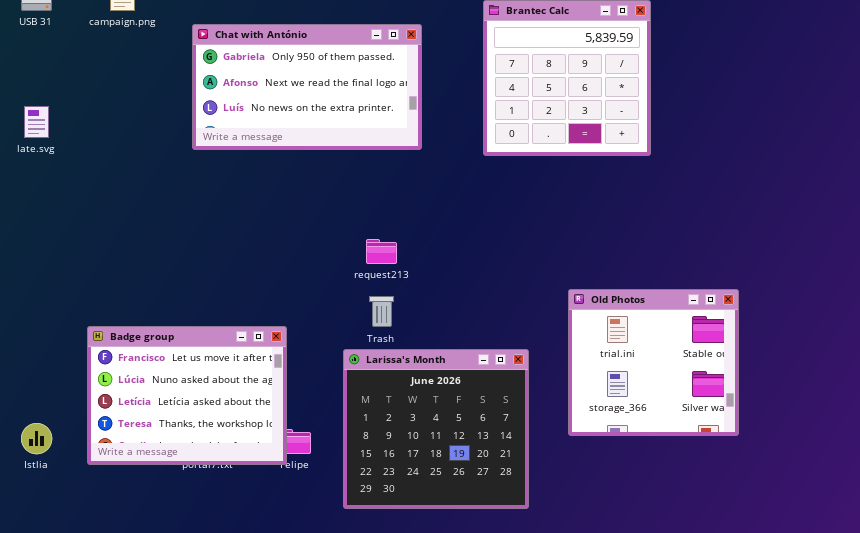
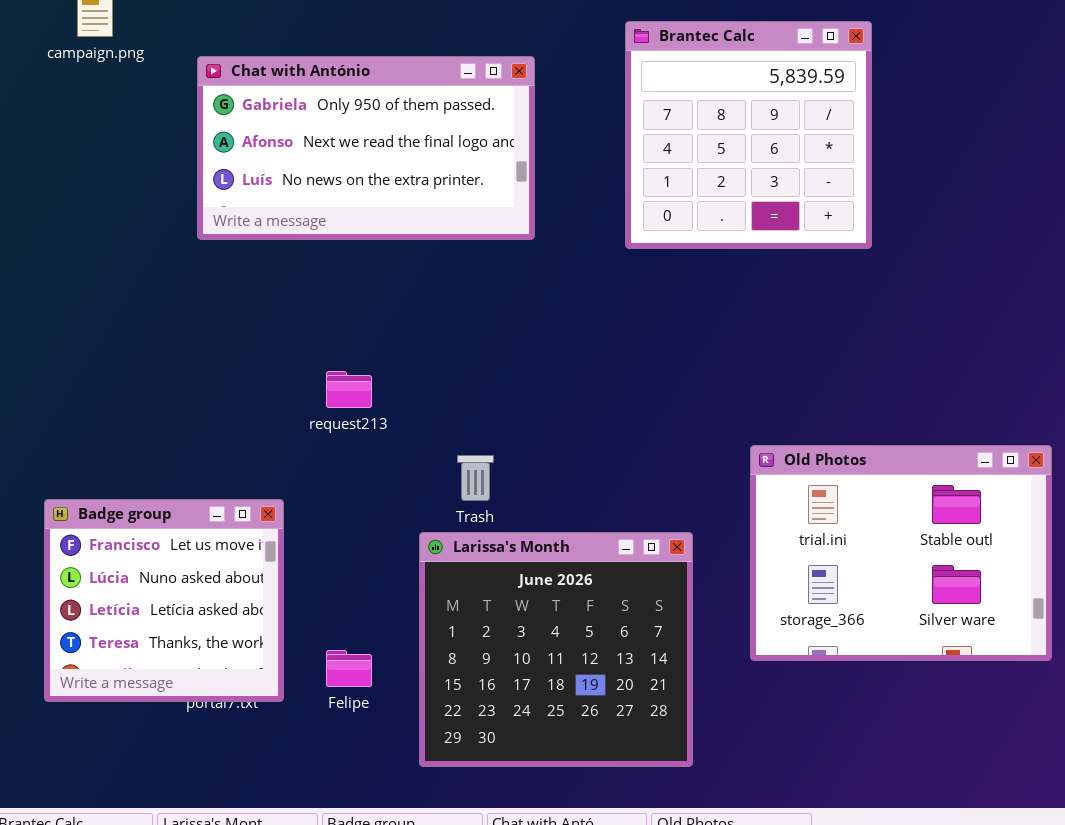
request213: [366,239,397,264] -> [326,371,372,408], moved
Old Photos: [568,289,739,436] -> [750,445,1052,661], resized
Badge group: [87,326,287,465] -> [44,499,284,702], resized

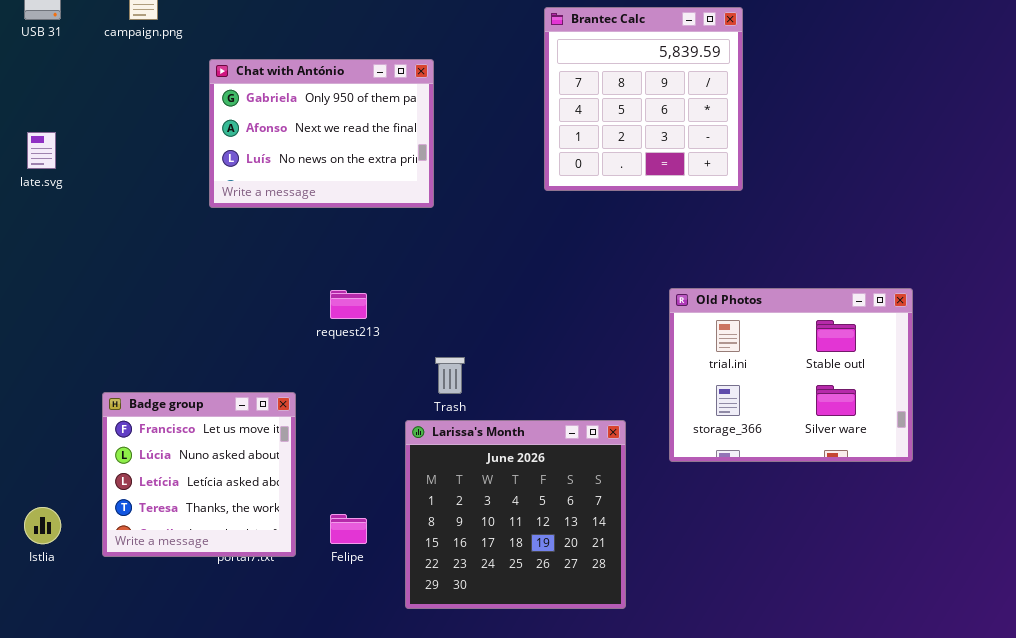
Brantec Calc: [625,21,872,249] -> [544,7,743,191], moved
Chat with António: [197,56,535,240] -> [209,59,434,208], moved, resized
Old Photos: [750,445,1052,661] -> [669,288,913,462], moved

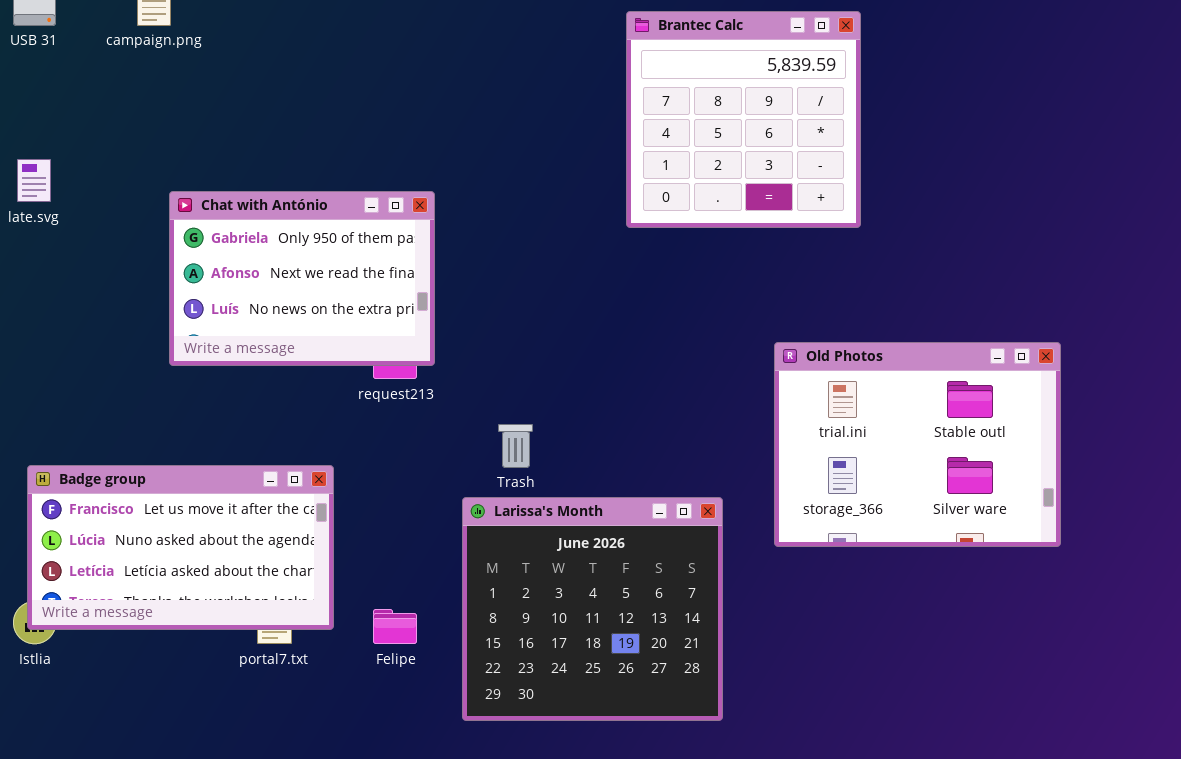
Chat with António: [209,59,434,208] -> [169,191,435,366], moved
Badge group: [102,392,296,557] -> [27,465,334,630], resized

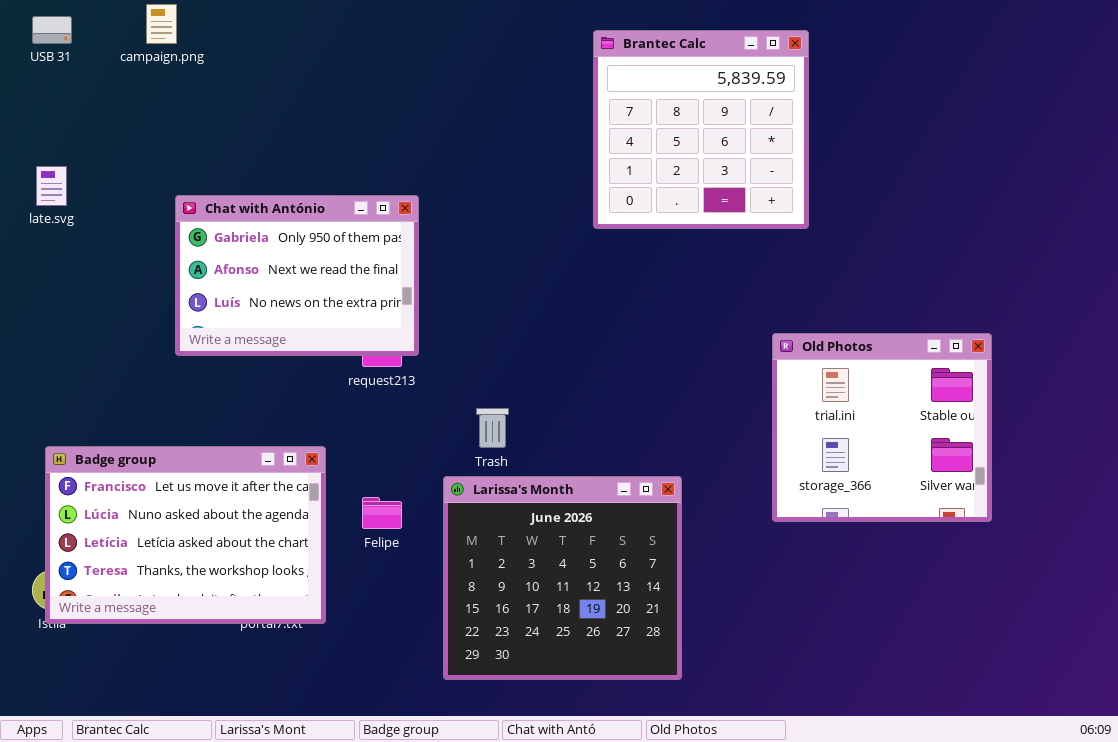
Old Photos: [774,342,1061,547] -> [772,333,992,522], resized
Badge group: [27,465,334,630] -> [45,446,326,624], resized
Felipe: [373,609,417,644] -> [362,497,402,529], moved

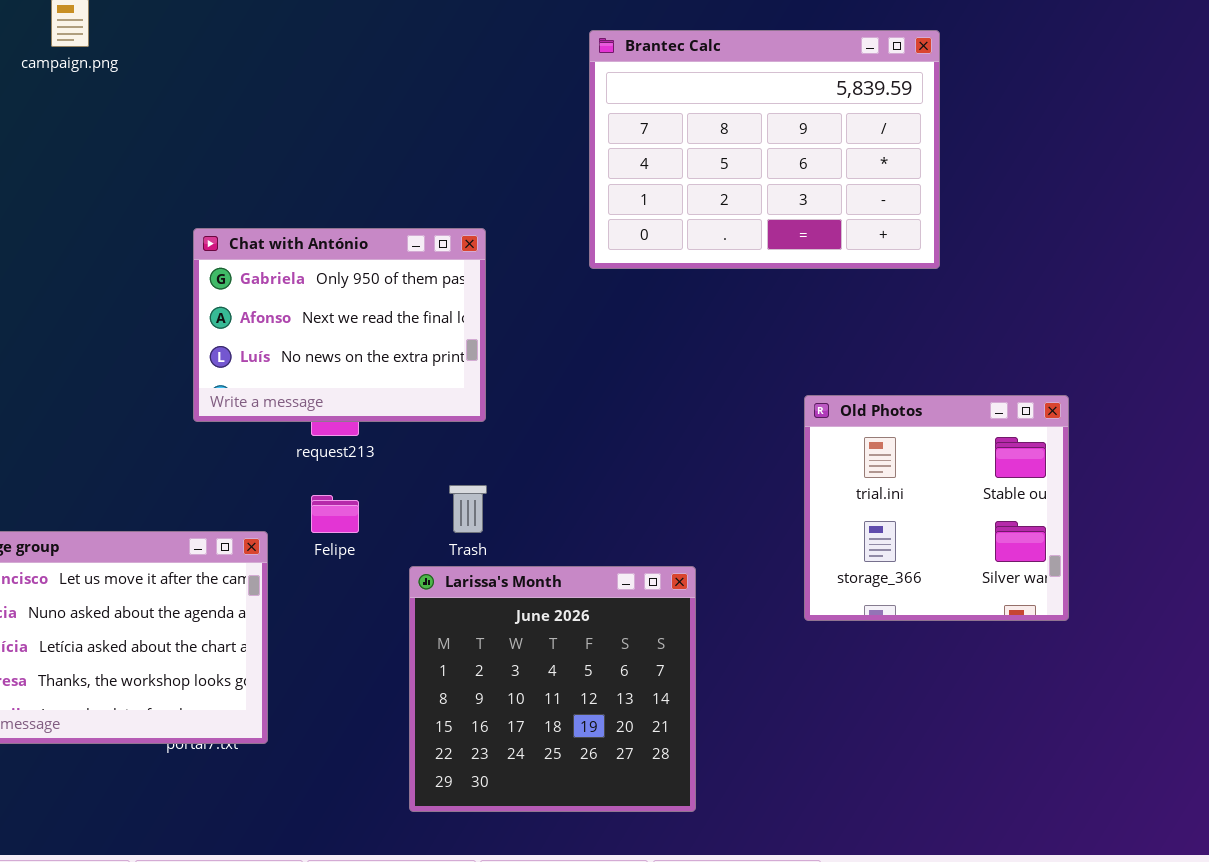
Brantec Calc: [593,30,809,229] -> [589,30,940,269], resized
Chat with António: [175,195,419,356] -> [193,228,486,422], moved
Felipe: [362,497,402,529] -> [311,495,359,533], moved

